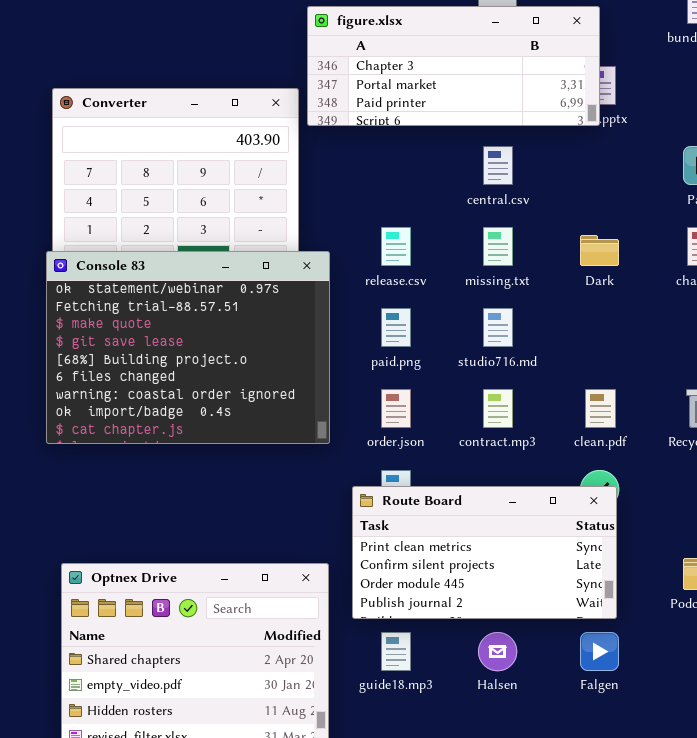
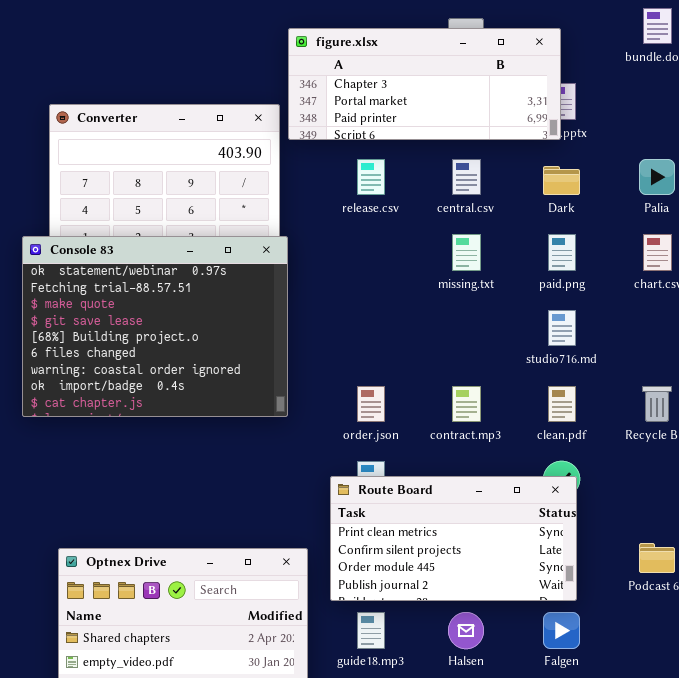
release.csv: [381,227,411,266] -> [357,159,385,195], moved
Dark: [580,235,619,266] -> [543,166,580,195], moved
Console 83: [46,251,330,444] -> [22,236,288,417], moved
paid.png: [381,308,411,347] -> [548,234,576,271], moved
studio716.md: [483,308,513,347] -> [548,310,576,346], moved

